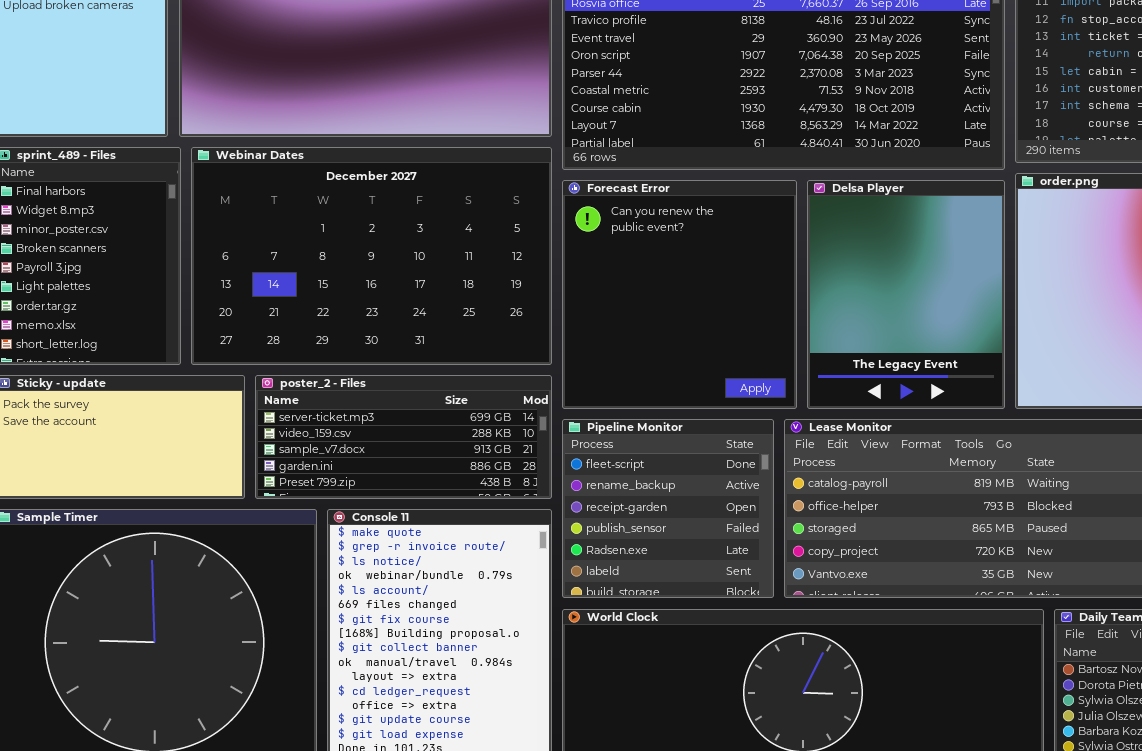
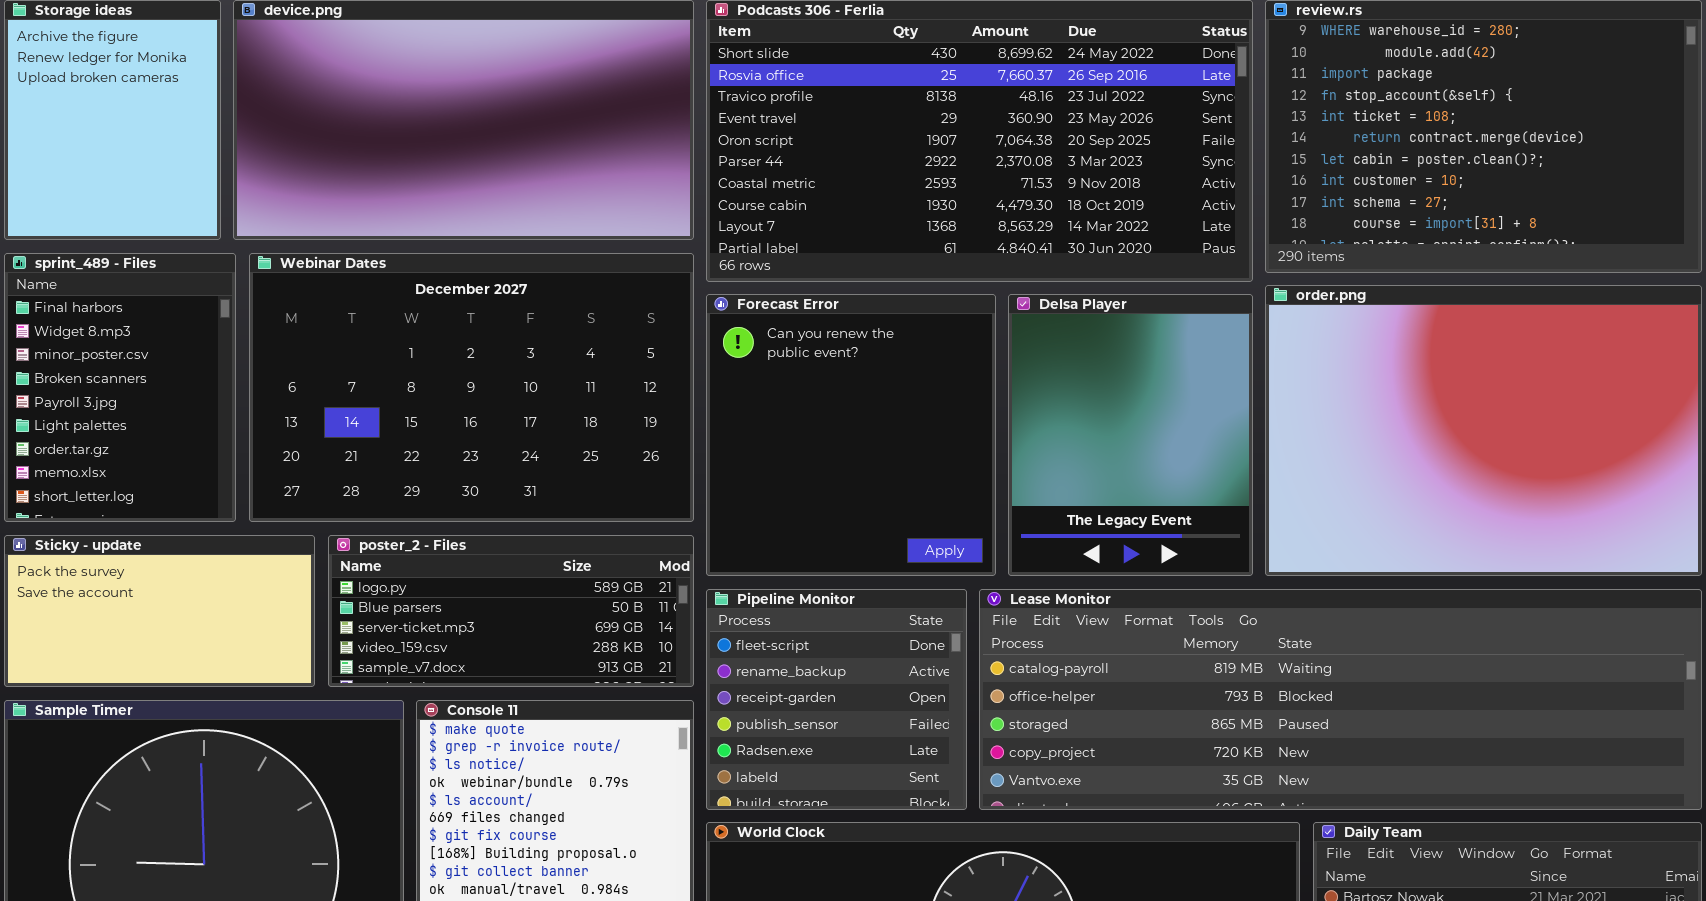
poster_2 - Files: [255,375,552,499] -> [328,535,694,687], scrolled up 2 rows

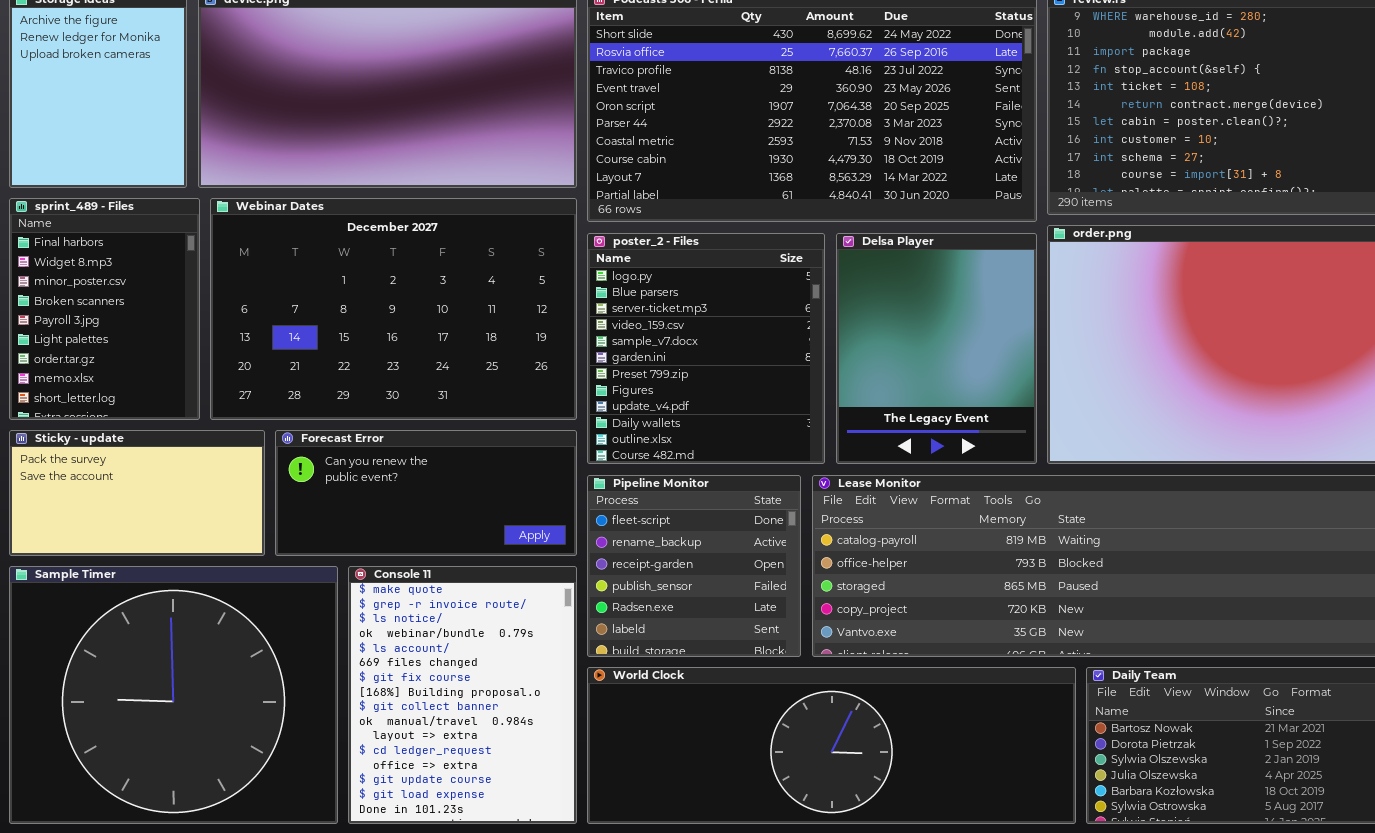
Forecast Error: [706,294,996,576] -> [275,430,577,556], moved, resized
poster_2 - Files: [328,535,694,687] -> [587,233,825,464], moved, resized

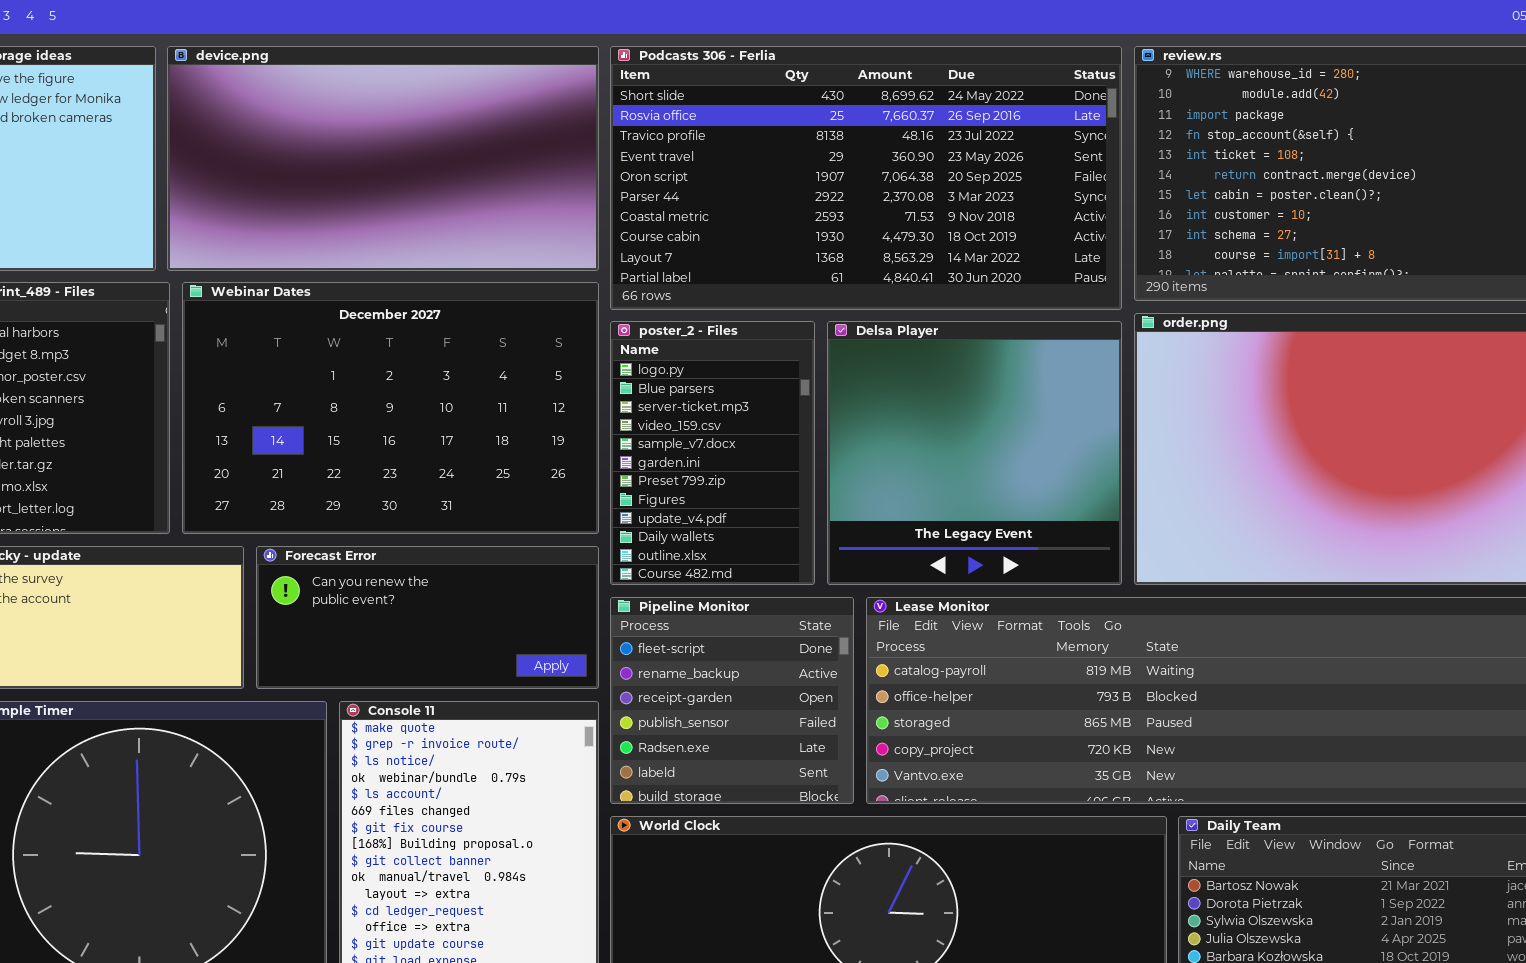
poster_2 - Files: [587,233,825,464] -> [610,321,815,585], resized
Delsa Player: [836,233,1037,464] -> [827,321,1122,585], resized

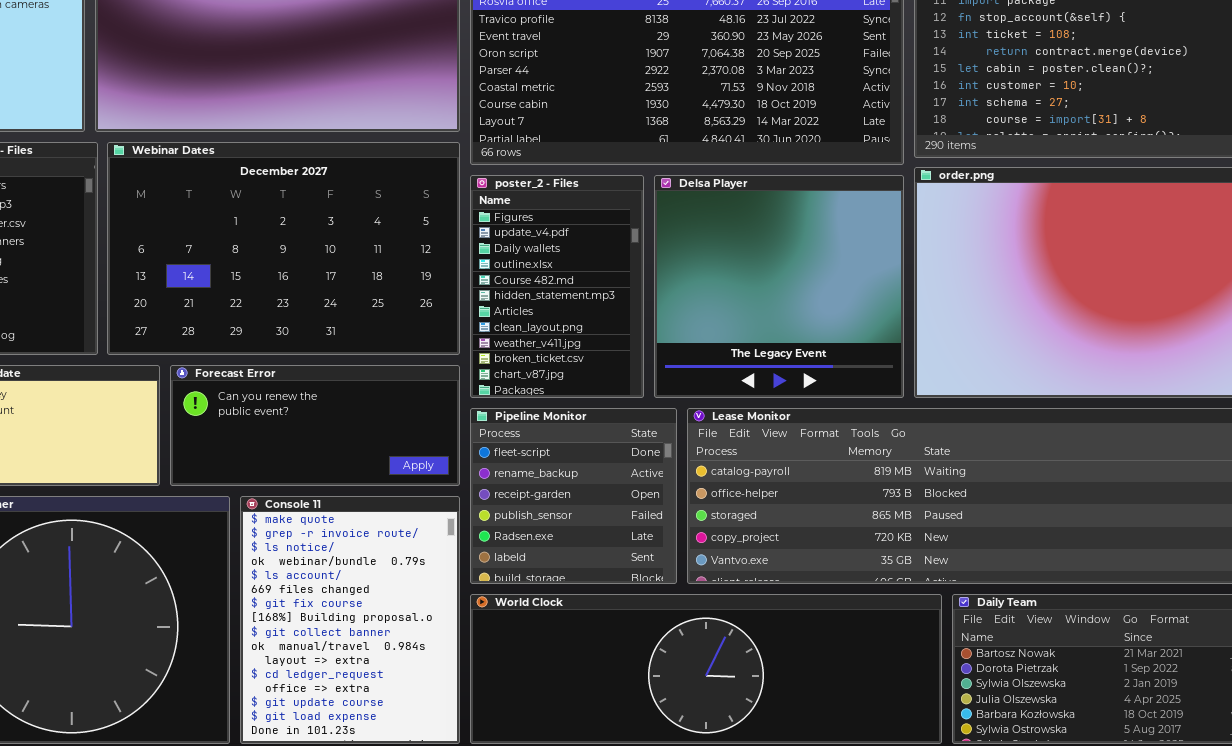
poster_2 - Files: [610,321,815,585] -> [470,175,644,398], scrolled down 7 rows

